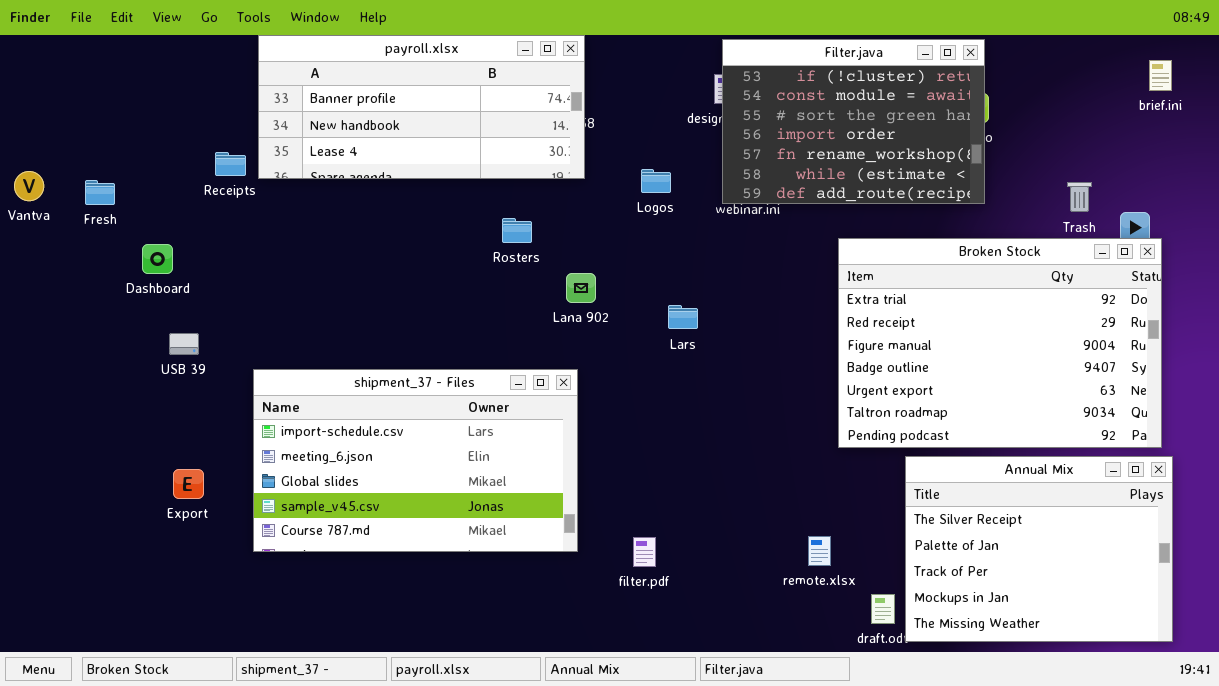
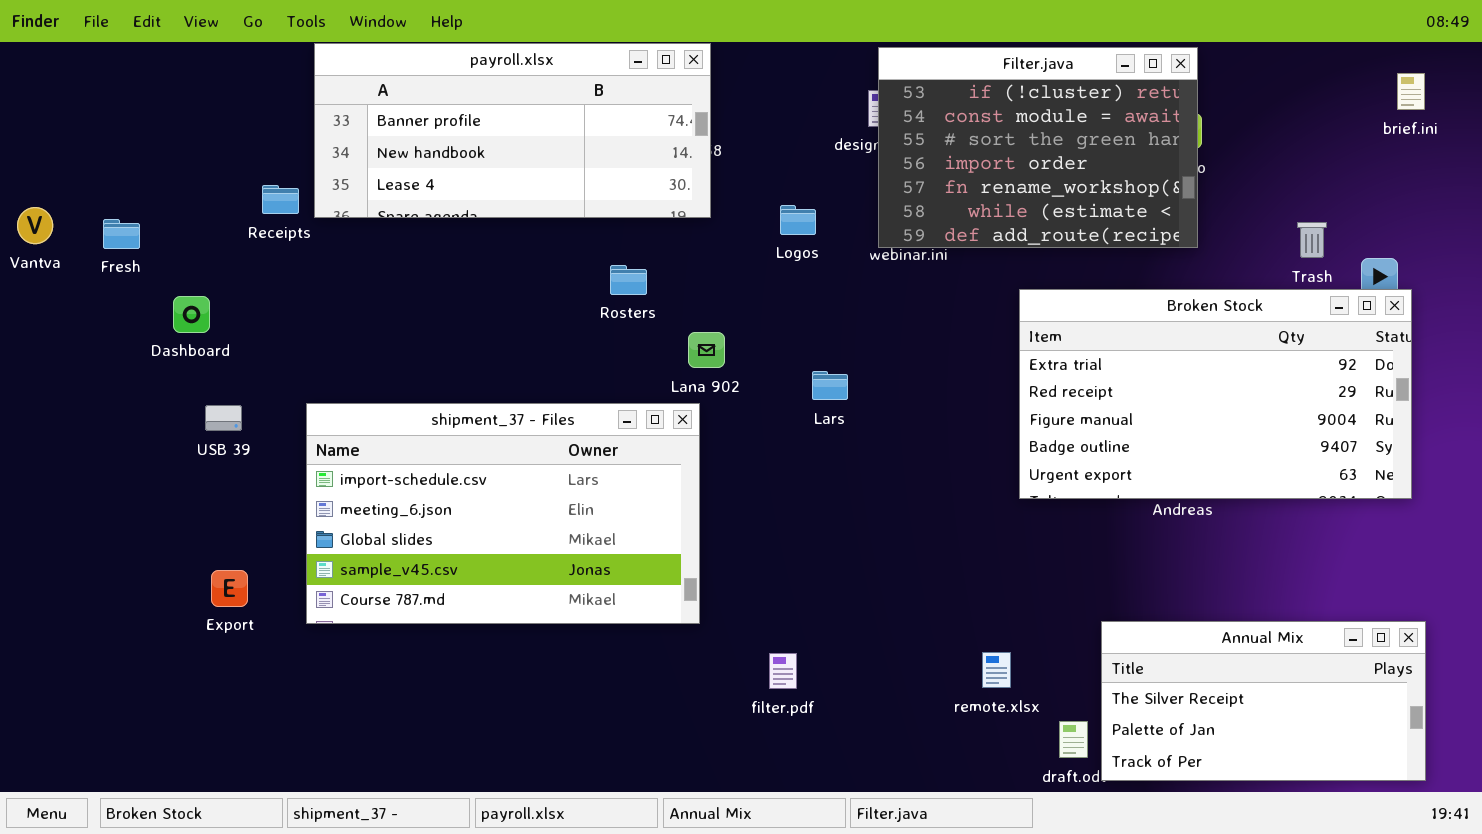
Broken Stock: [838,238,1162,448] -> [1019,289,1412,499], resized
shipment_37 - Files: [253,369,578,552] -> [306,403,700,624], moved
Annual Mix: [905,456,1173,642] -> [1101,621,1426,781], resized

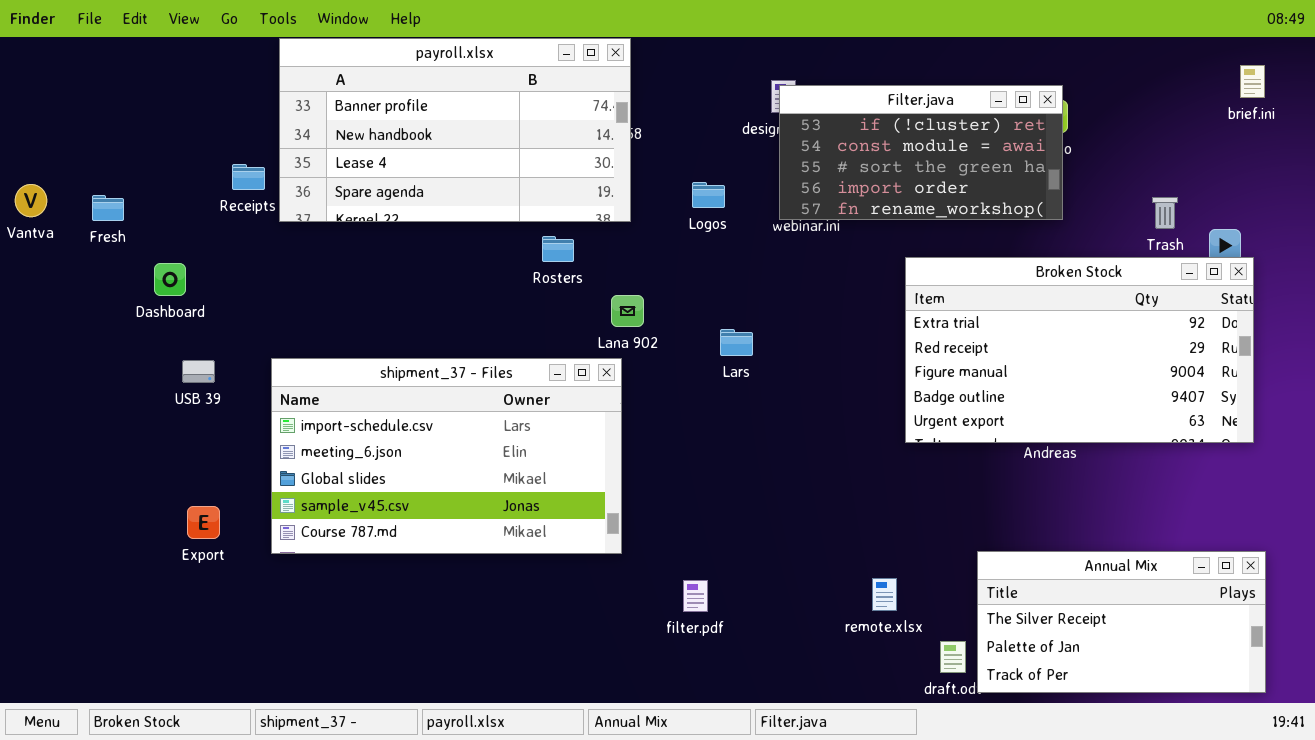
payroll.xlsx: [314,43,711,218] -> [279,38,631,222], resized
Filter.java: [878,47,1198,248] -> [779,85,1063,220], resized

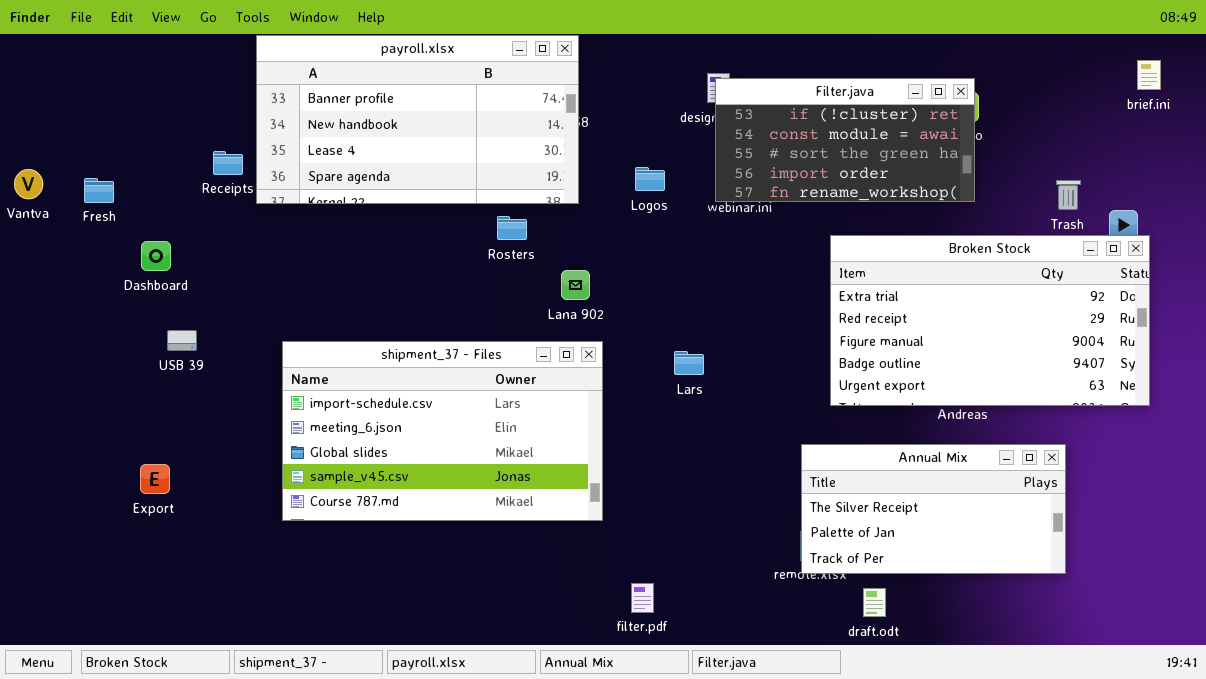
Lars: [720,329,753,356] -> [674,351,704,375], moved
shipment_37 - Files: [271,358,622,554] -> [282,341,603,521], moved
Export: [187,506,220,539] -> [140,464,170,494], moved
Annual Mix: [977,551,1266,693] -> [801,444,1066,574], moved
filter.pdf: [683,580,708,612] -> [631,583,654,613], moved

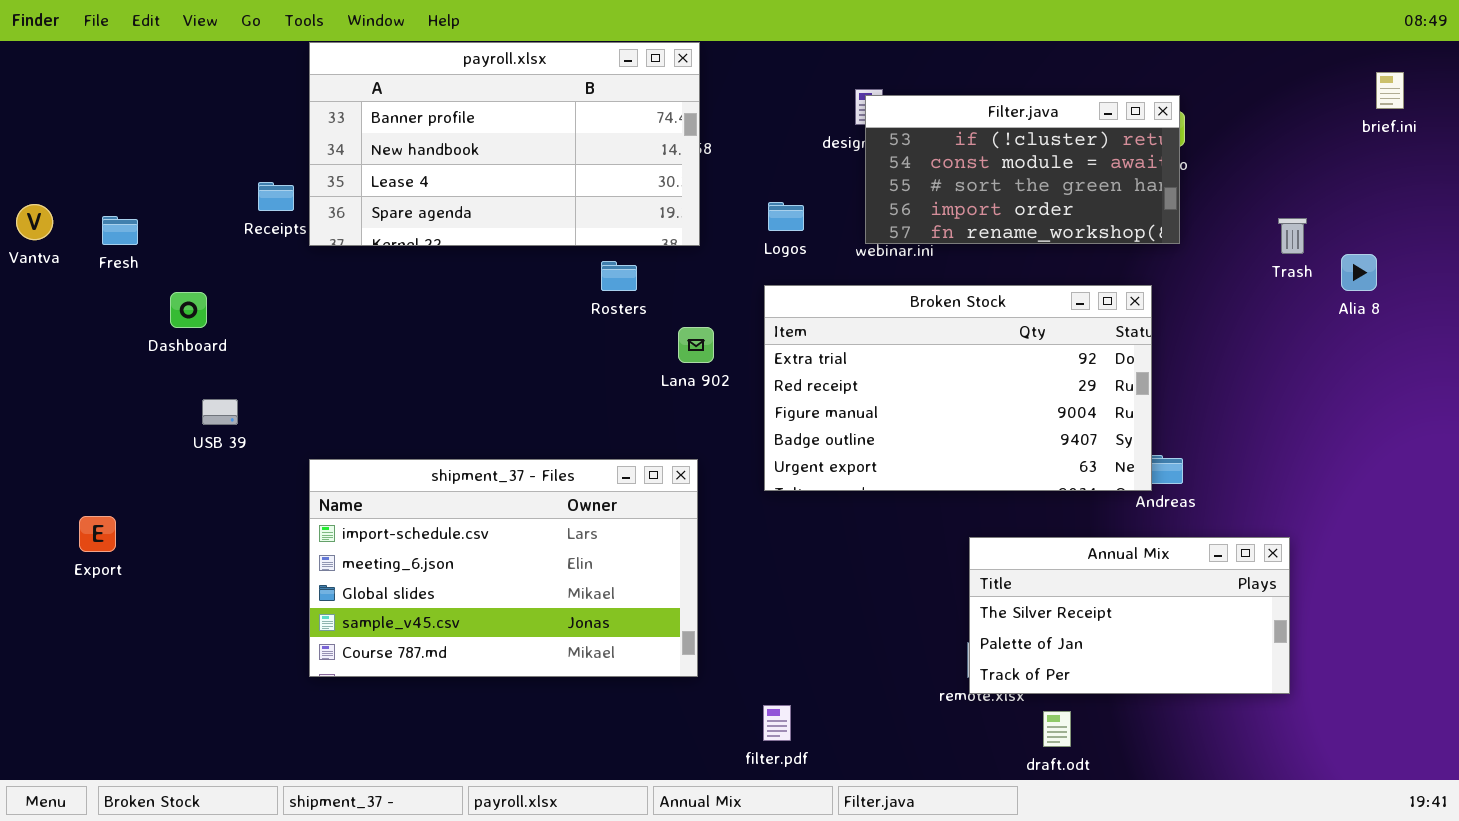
Broken Stock: [830,235,1150,406] -> [764,285,1152,491], moved
shipment_37 - Files: [282,341,603,521] -> [309,459,698,677], moved
Export: [140,464,170,494] -> [79,516,116,552], moved

